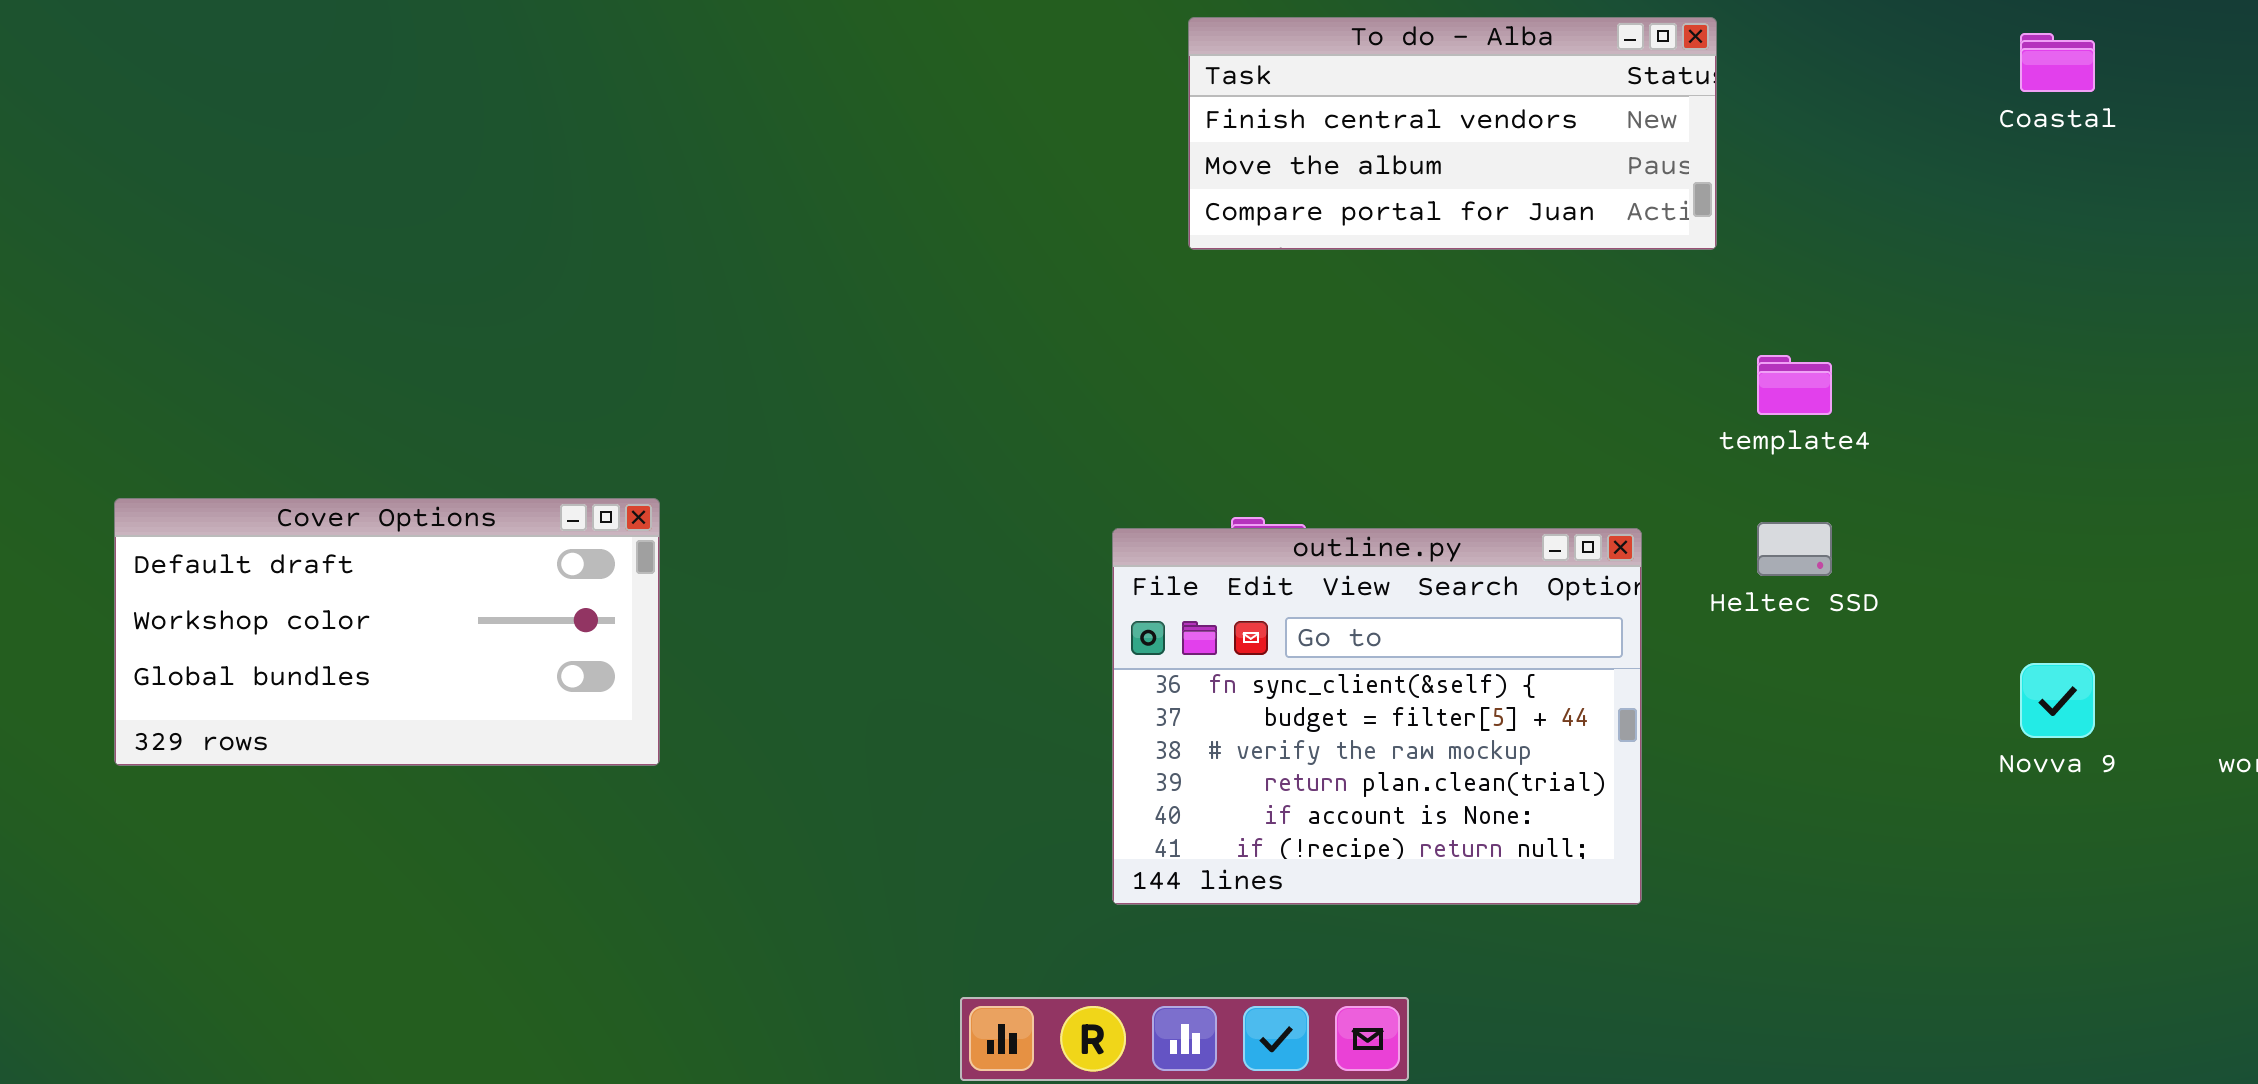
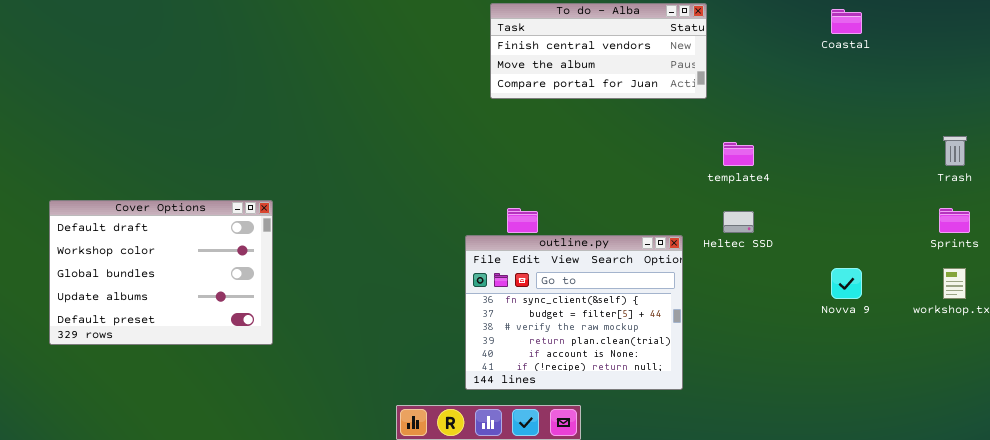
Cover Options: [114,498,660,766] -> [49,200,273,345], resized
outline.py: [1112,528,1642,905] -> [465,235,683,390], moved

